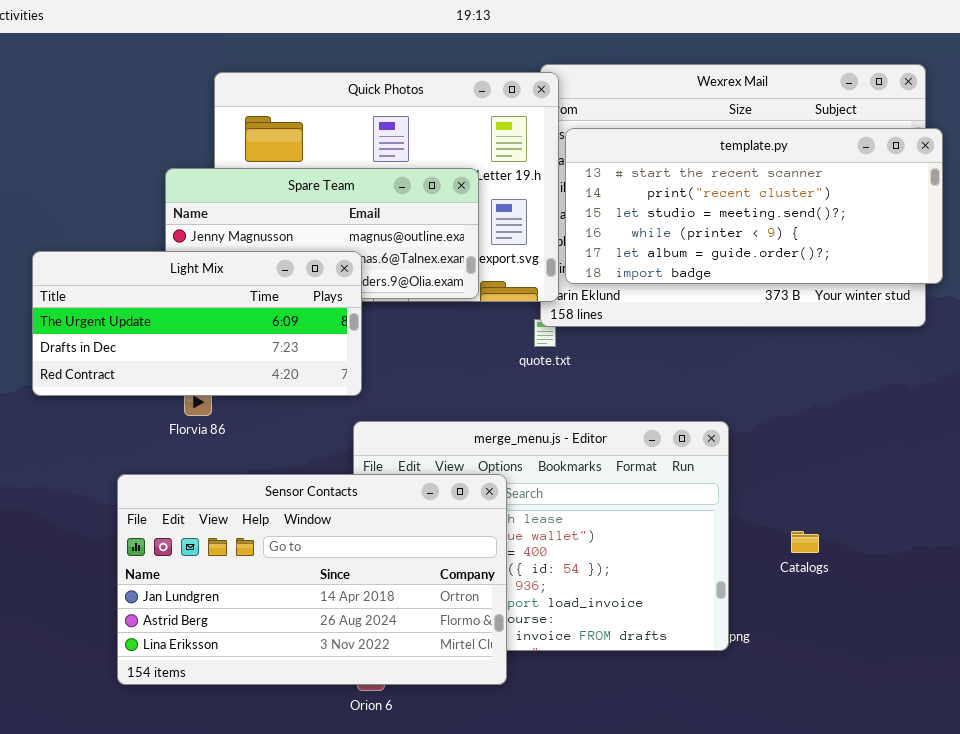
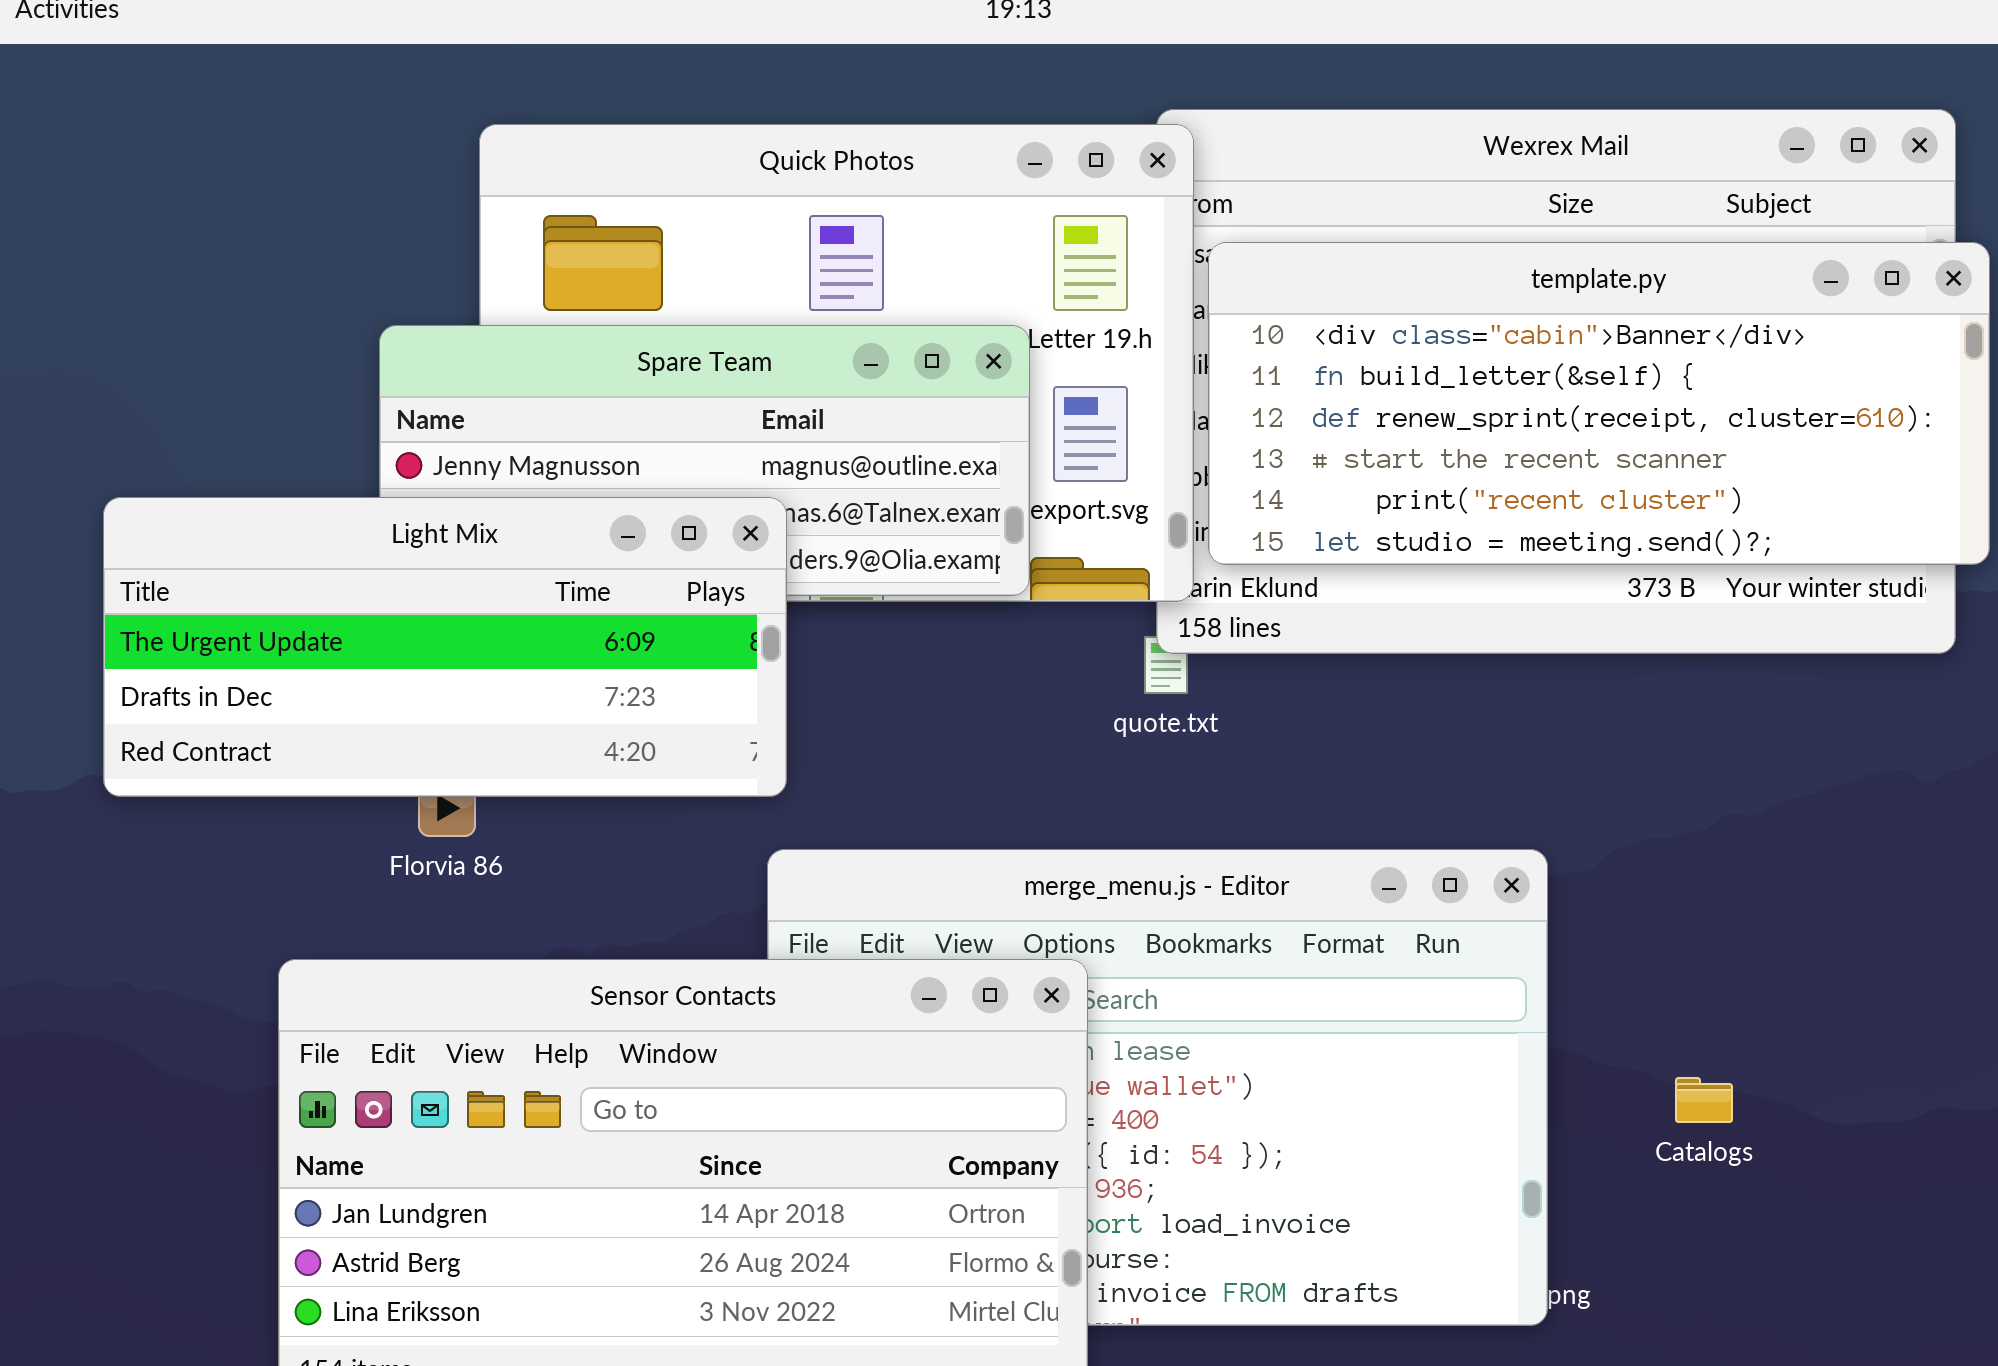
template.py: [565,128,943,284] -> [1208,242,1990,565], scrolled up 3 rows

